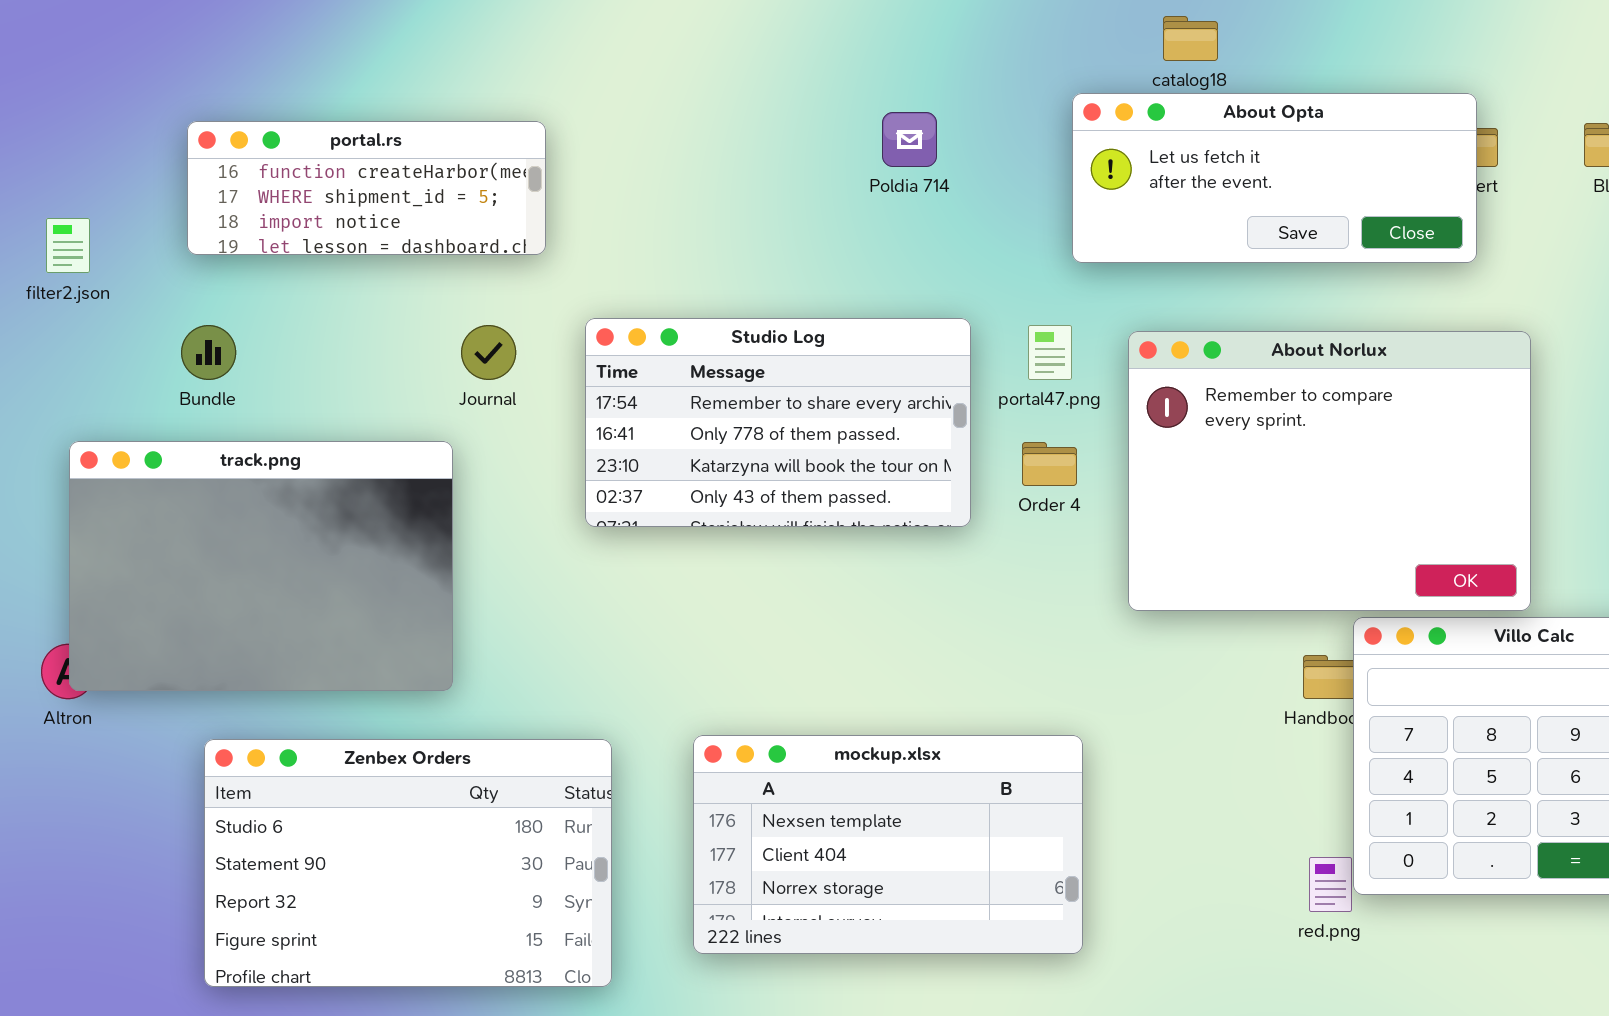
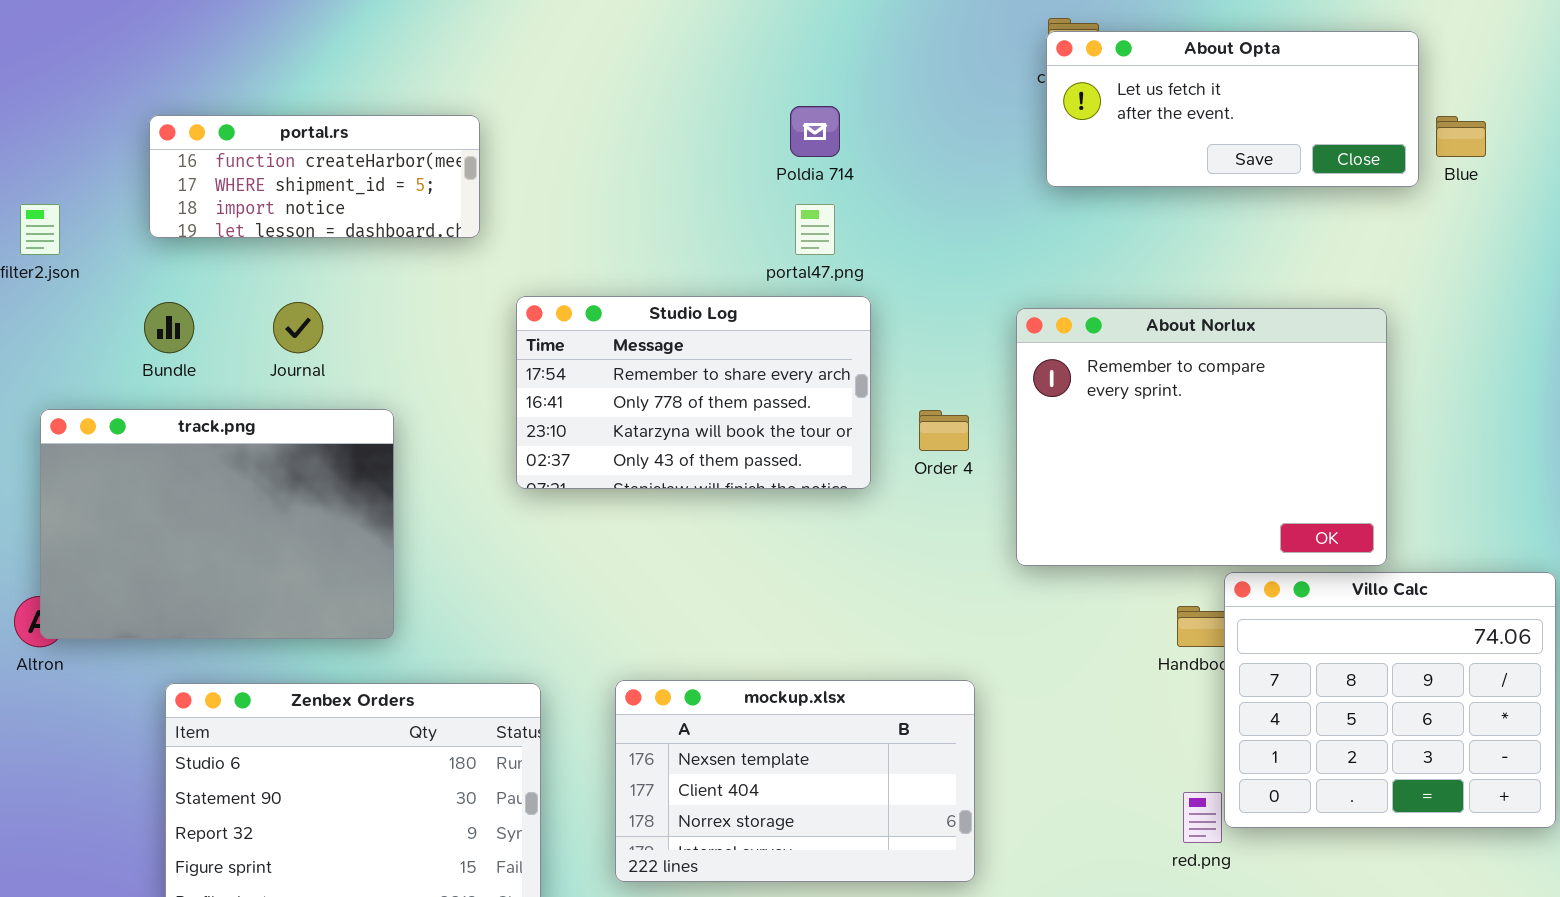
About Opta: [1072,93,1477,263] -> [1046,31,1419,187], moved
Journal: [461,325,516,380] -> [273,302,323,353], moved
portal47.png: [1028,325,1072,380] -> [795,204,835,255], moved

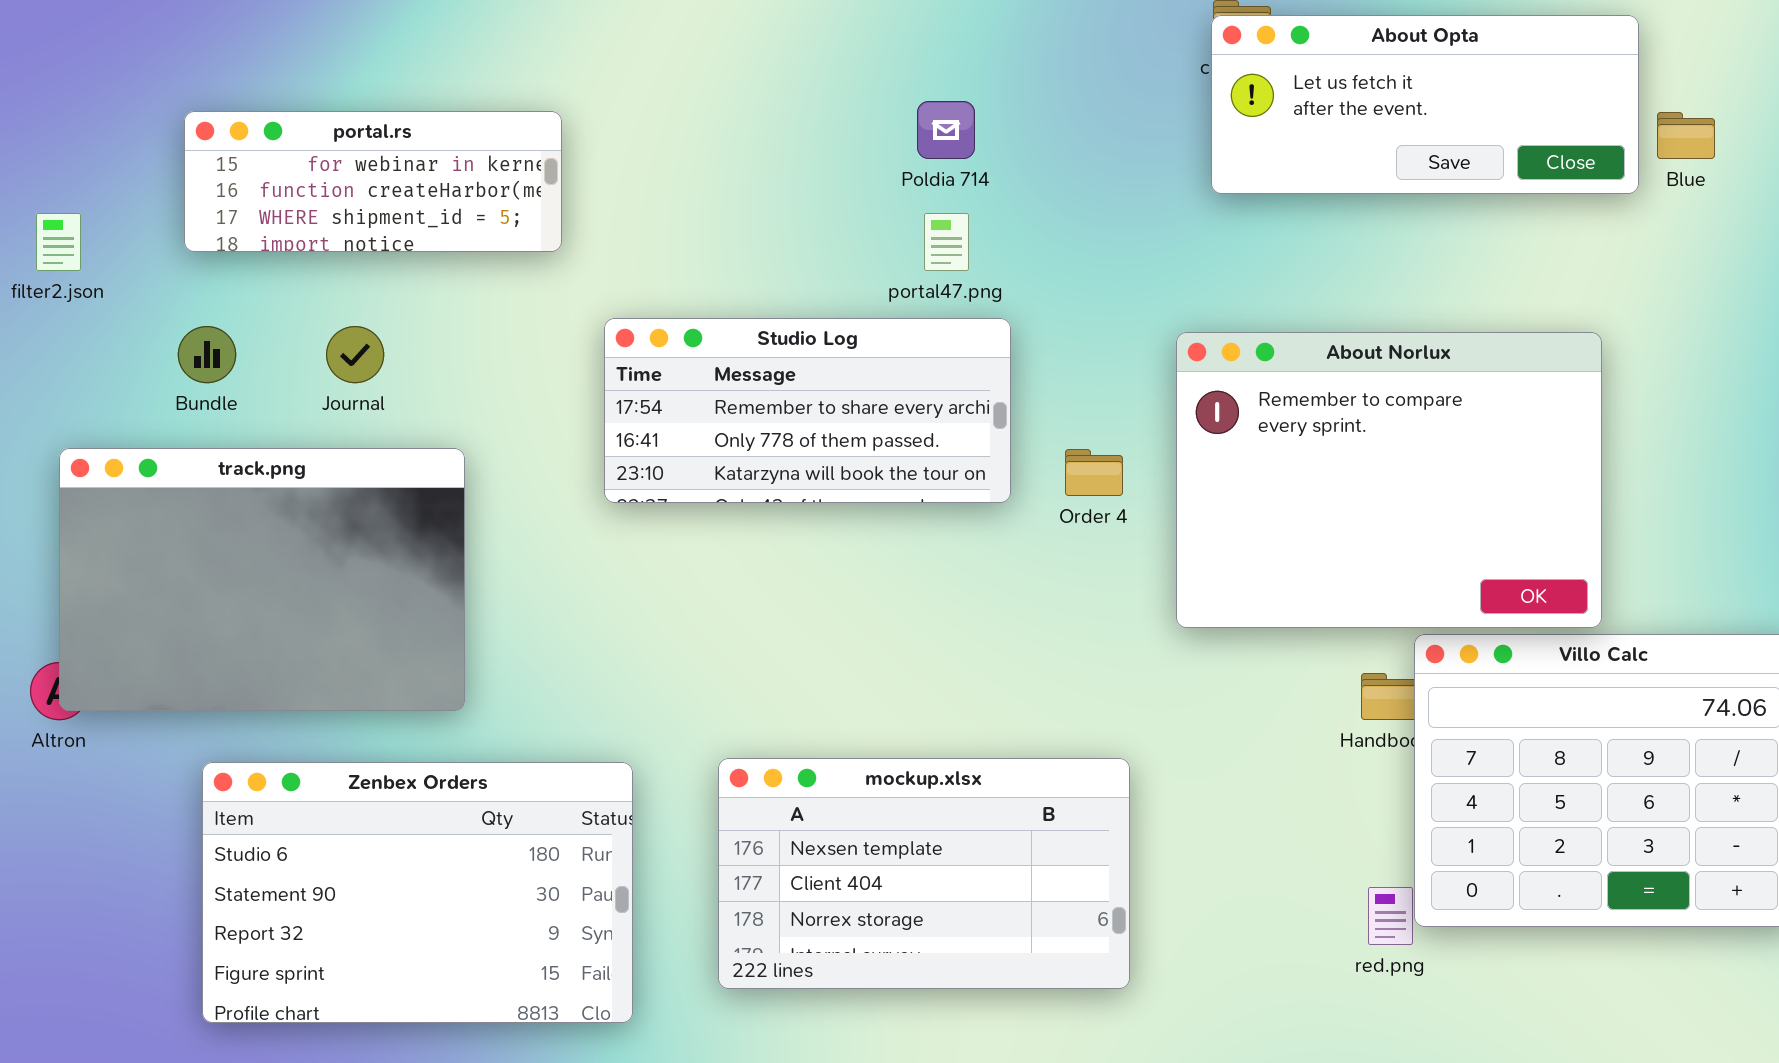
portal.rs: [149,115,480,238] -> [184,111,562,252], scrolled up 1 row
Studio Log: [516,296,871,489] -> [604,318,1011,503], resized

